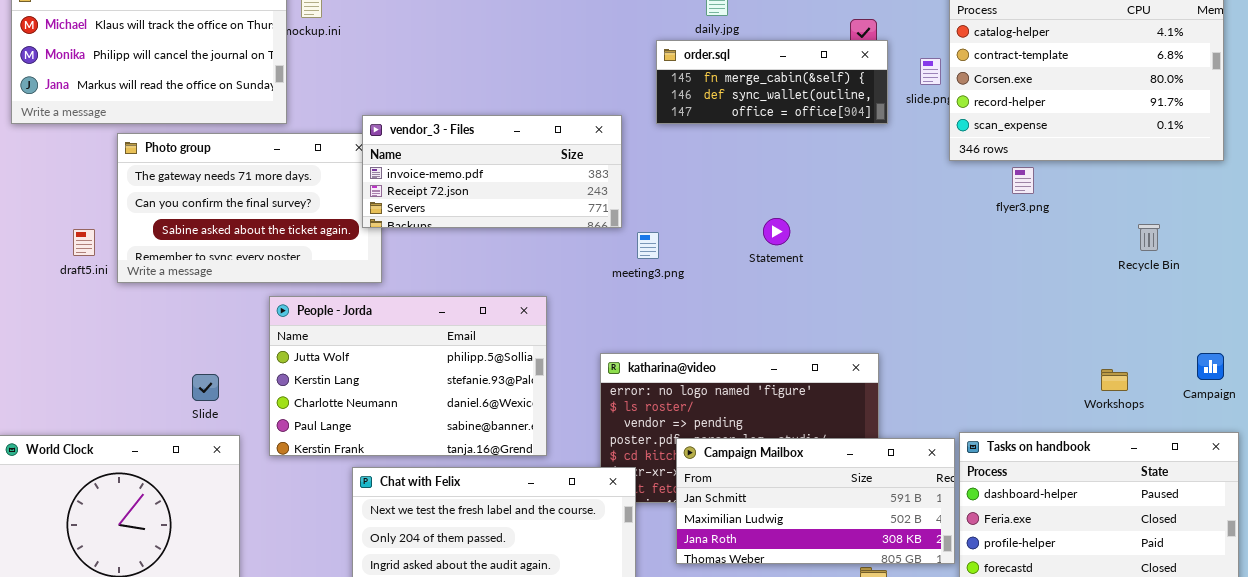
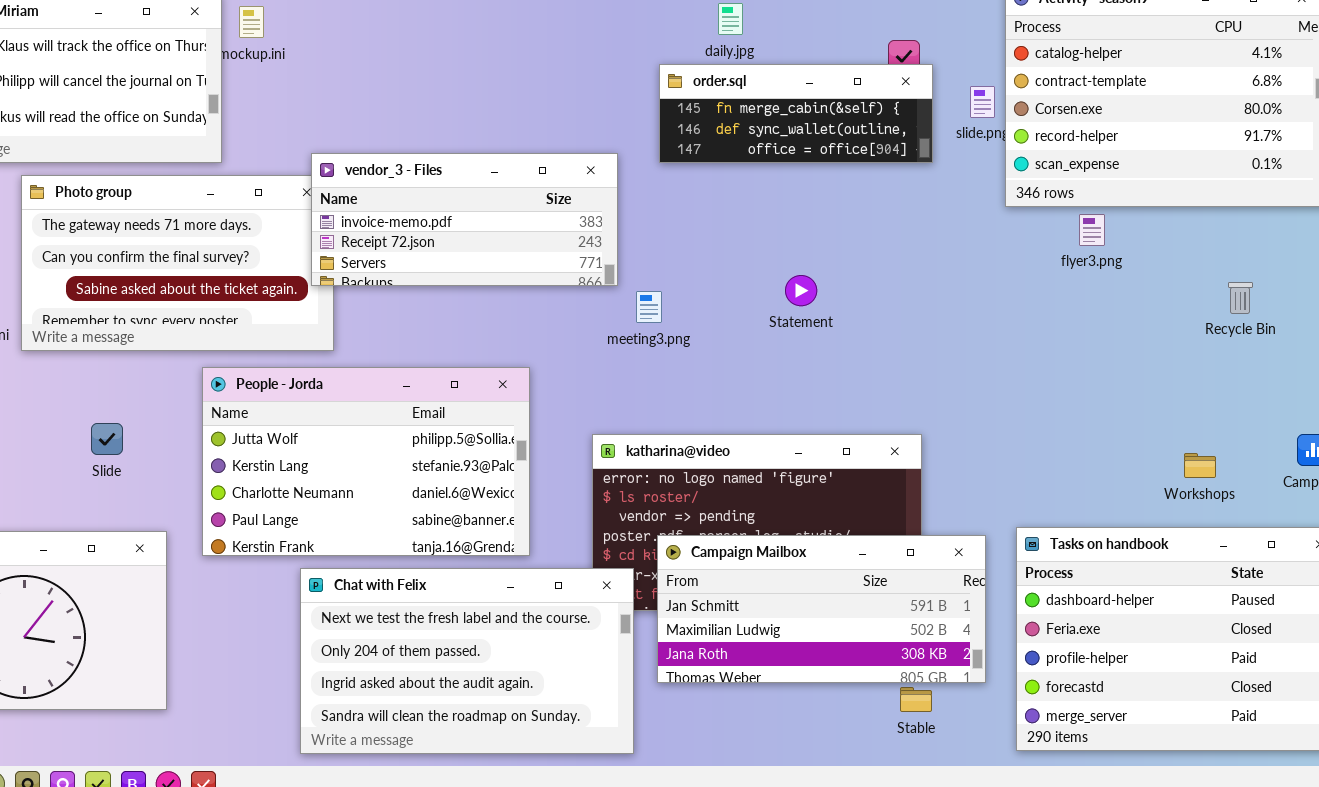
Slide: [192,374,219,401] -> [91,423,123,455], moved
Campaign Mailbox: [676,438,955,564] -> [657,535,986,683], moved

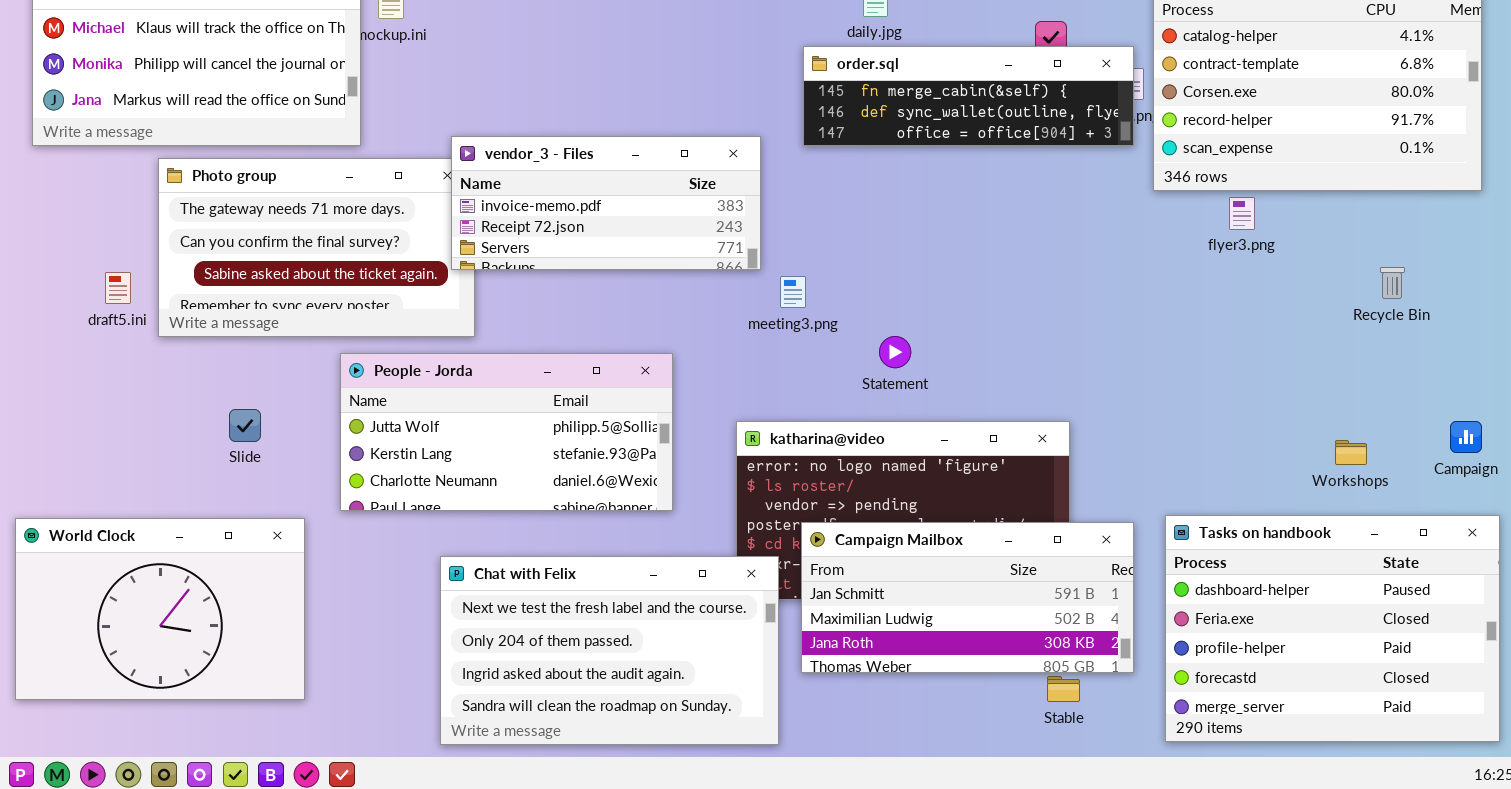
order.sql: [659,64,933,163] -> [803,46,1134,146], resized
Statement: [785,275,817,306] -> [879,336,911,368], moved
People - Jorda: [202,367,530,556] -> [340,353,673,511], resized

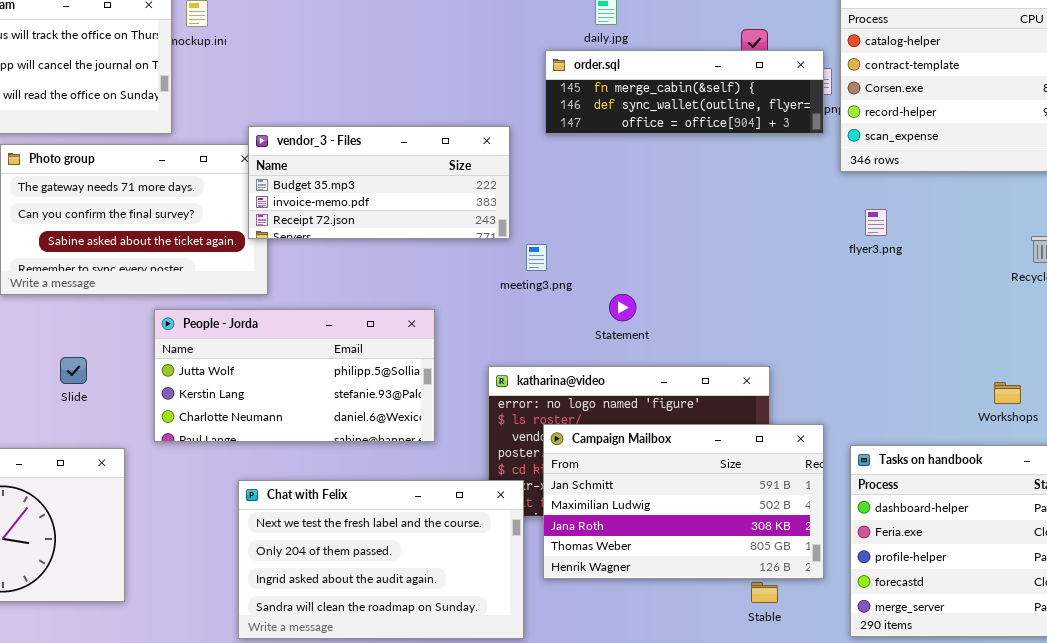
vendor_3 - Files: [451,136,761,270] -> [248,126,510,239], scrolled up 1 row
flyer3.png: [1229,197,1255,230] -> [865,209,887,236], moved
Campaign Mailbox: [801,522,1134,673] -> [543,424,824,579], resized

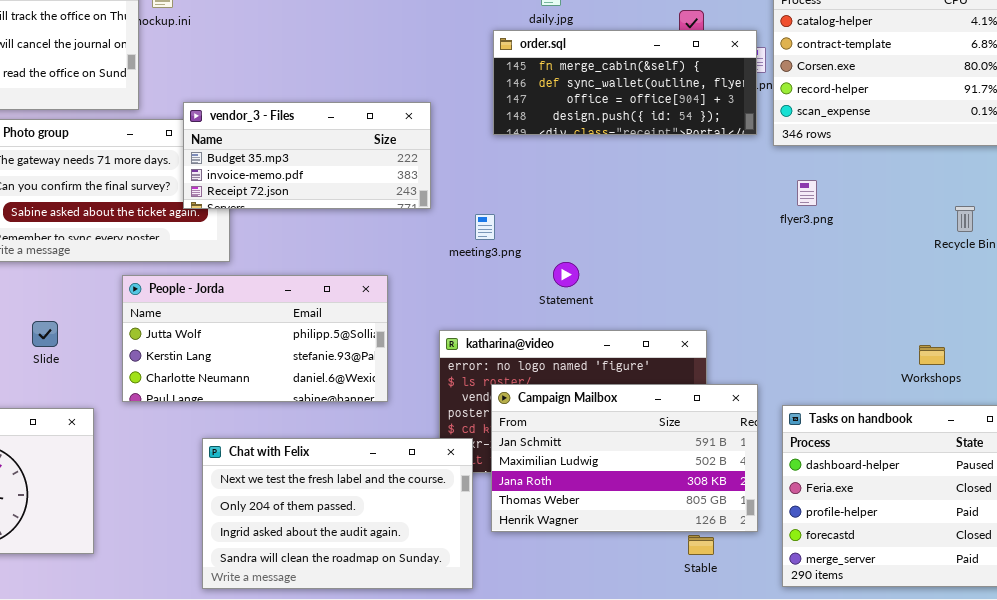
order.sql: [545,50,824,134] -> [493,30,757,135], resized
vendor_3 - Files: [248,126,510,239] -> [183,102,431,209], moved

